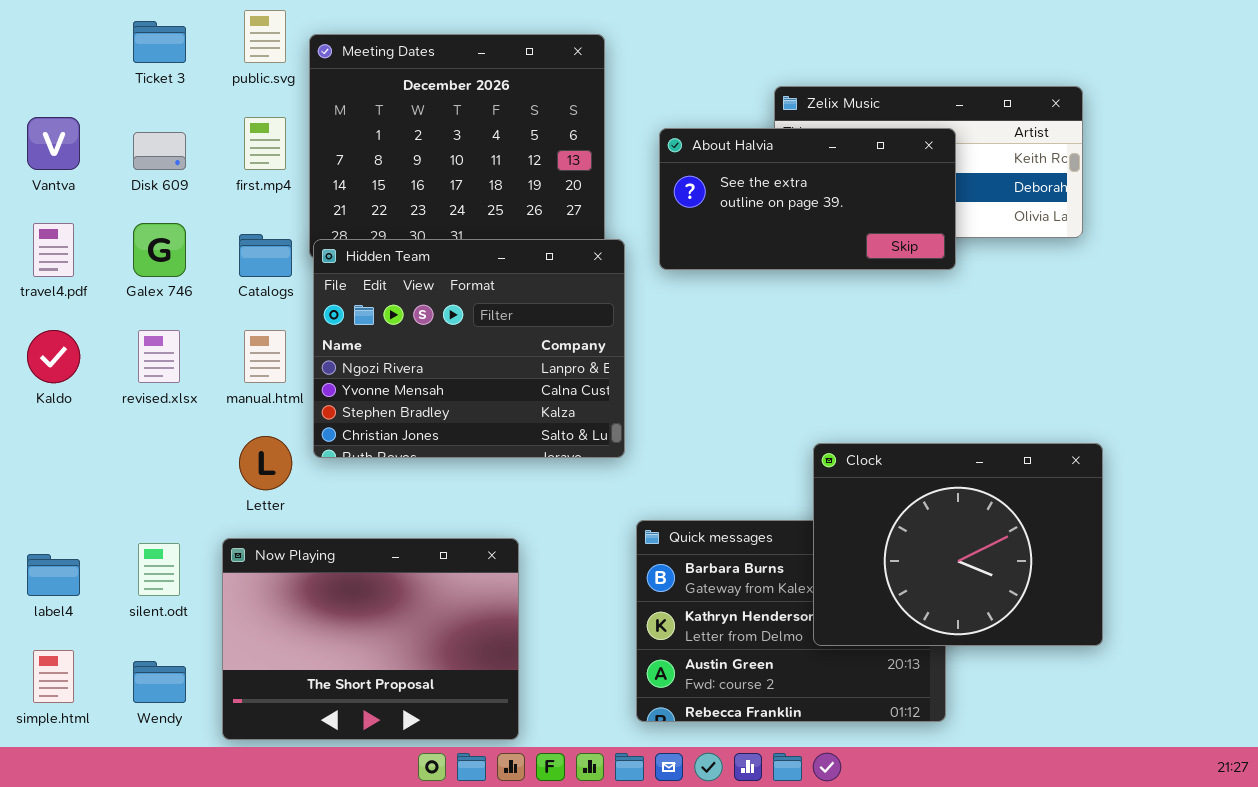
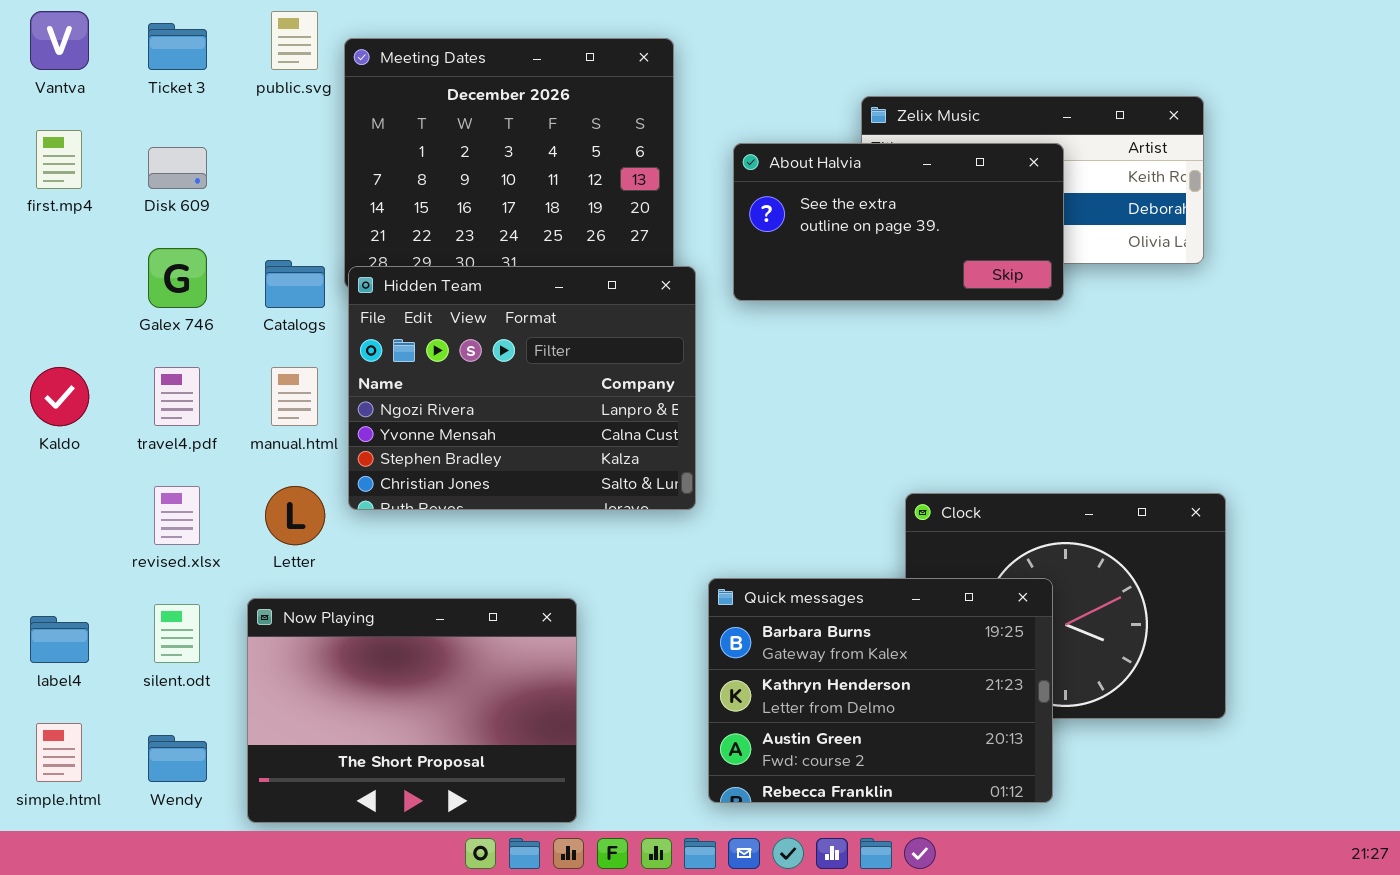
Vantva: [27,117,80,170] -> [30,11,89,70], moved
first.mp4: [244,117,286,170] -> [36,130,82,189], moved
travel4.pdf: [33,223,74,277] -> [154,367,200,426], moved
revised.xlsx: [138,330,180,383] -> [154,486,200,545], moved
Quick messages: [636,520,946,722] -> [708,578,1053,803], raised

